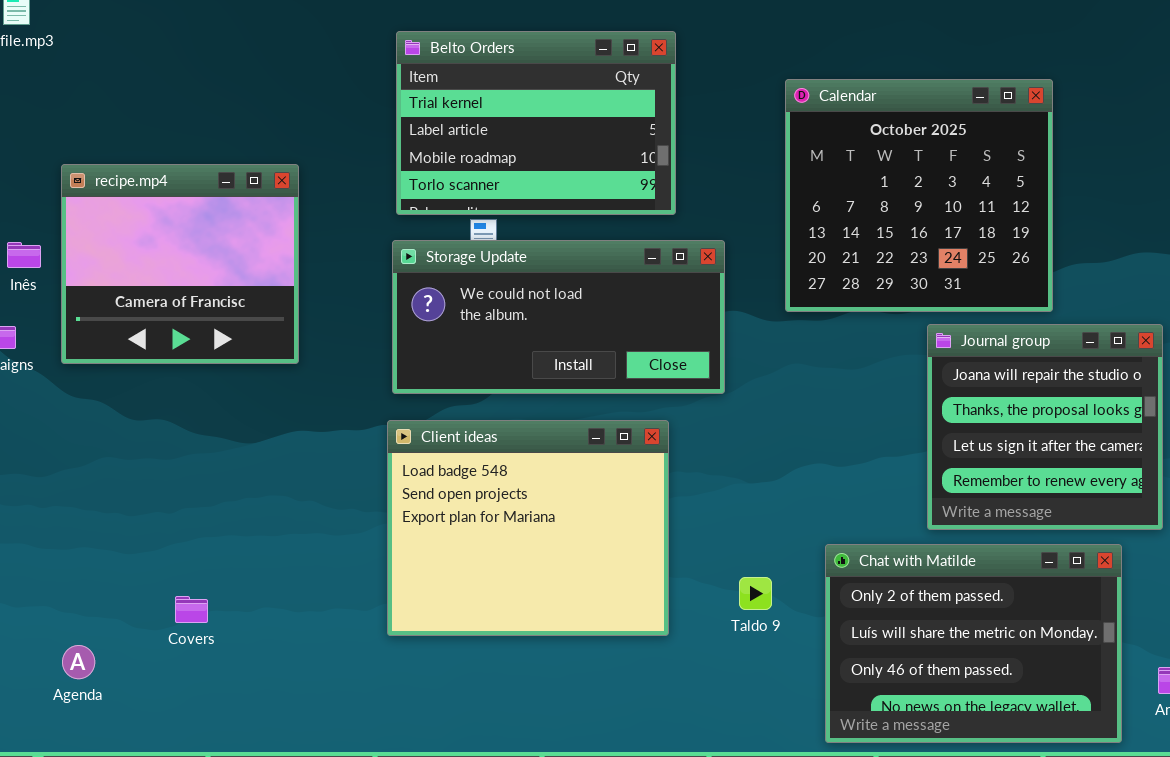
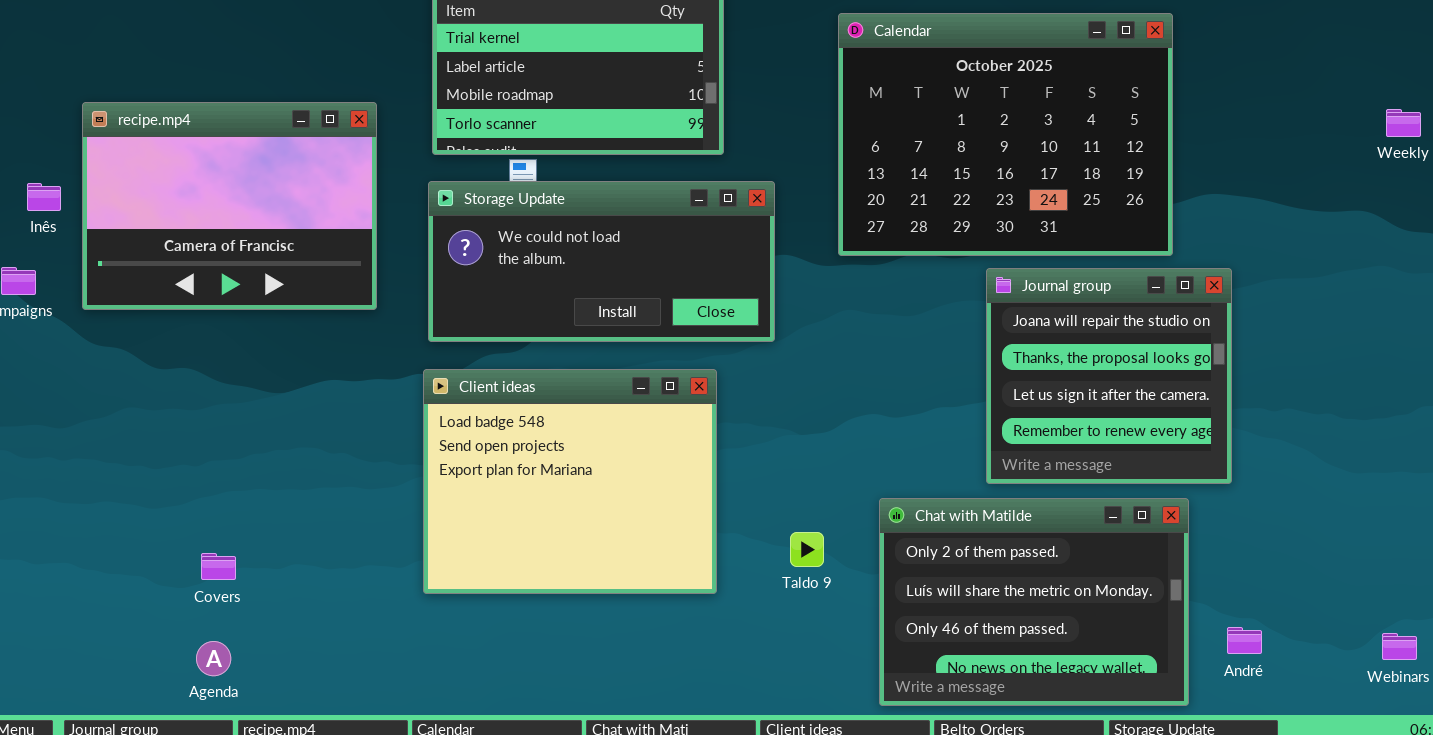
Calendar: [785,79,1053,312] -> [838,13,1173,256], resized
recipe.mp4: [61,164,299,364] -> [82,102,377,310], resized
Agenda: [62,645,95,679] -> [196,641,231,676], moved

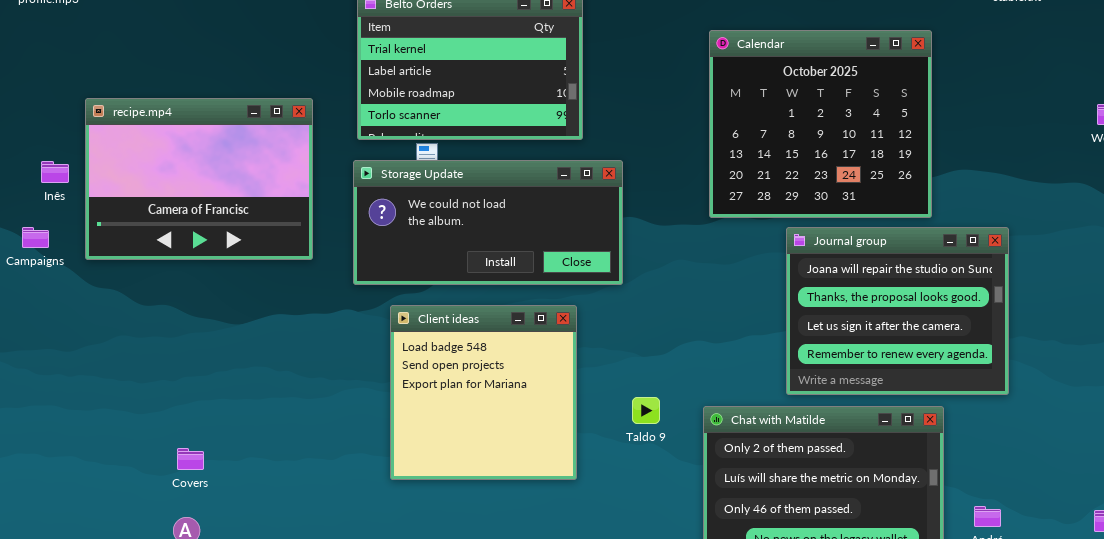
Calendar: [838,13,1173,256] -> [709,30,932,218], resized
Journal group: [986,268,1232,484] -> [786,227,1009,395], resized
Client ideas: [423,369,717,594] -> [390,305,577,480], resized
Taldo 9: [790,532,824,567] -> [632,397,660,424], moved

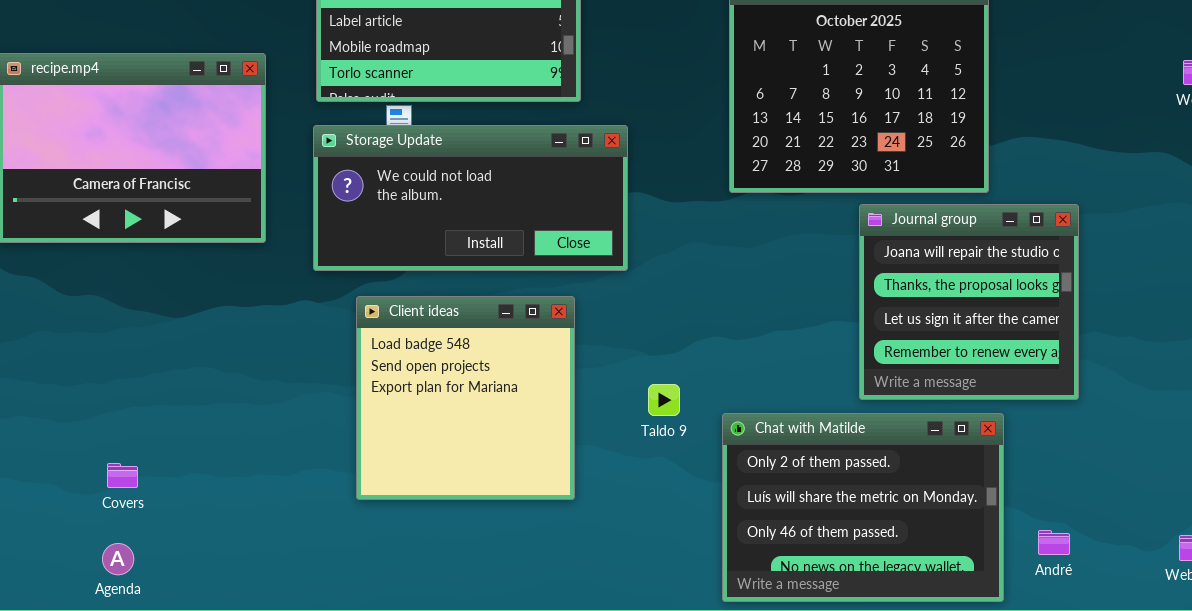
Journal group: [786,227,1009,395] -> [859,204,1079,400], resized
Taldo 9: [632,397,660,424] -> [648,384,680,416], moved

